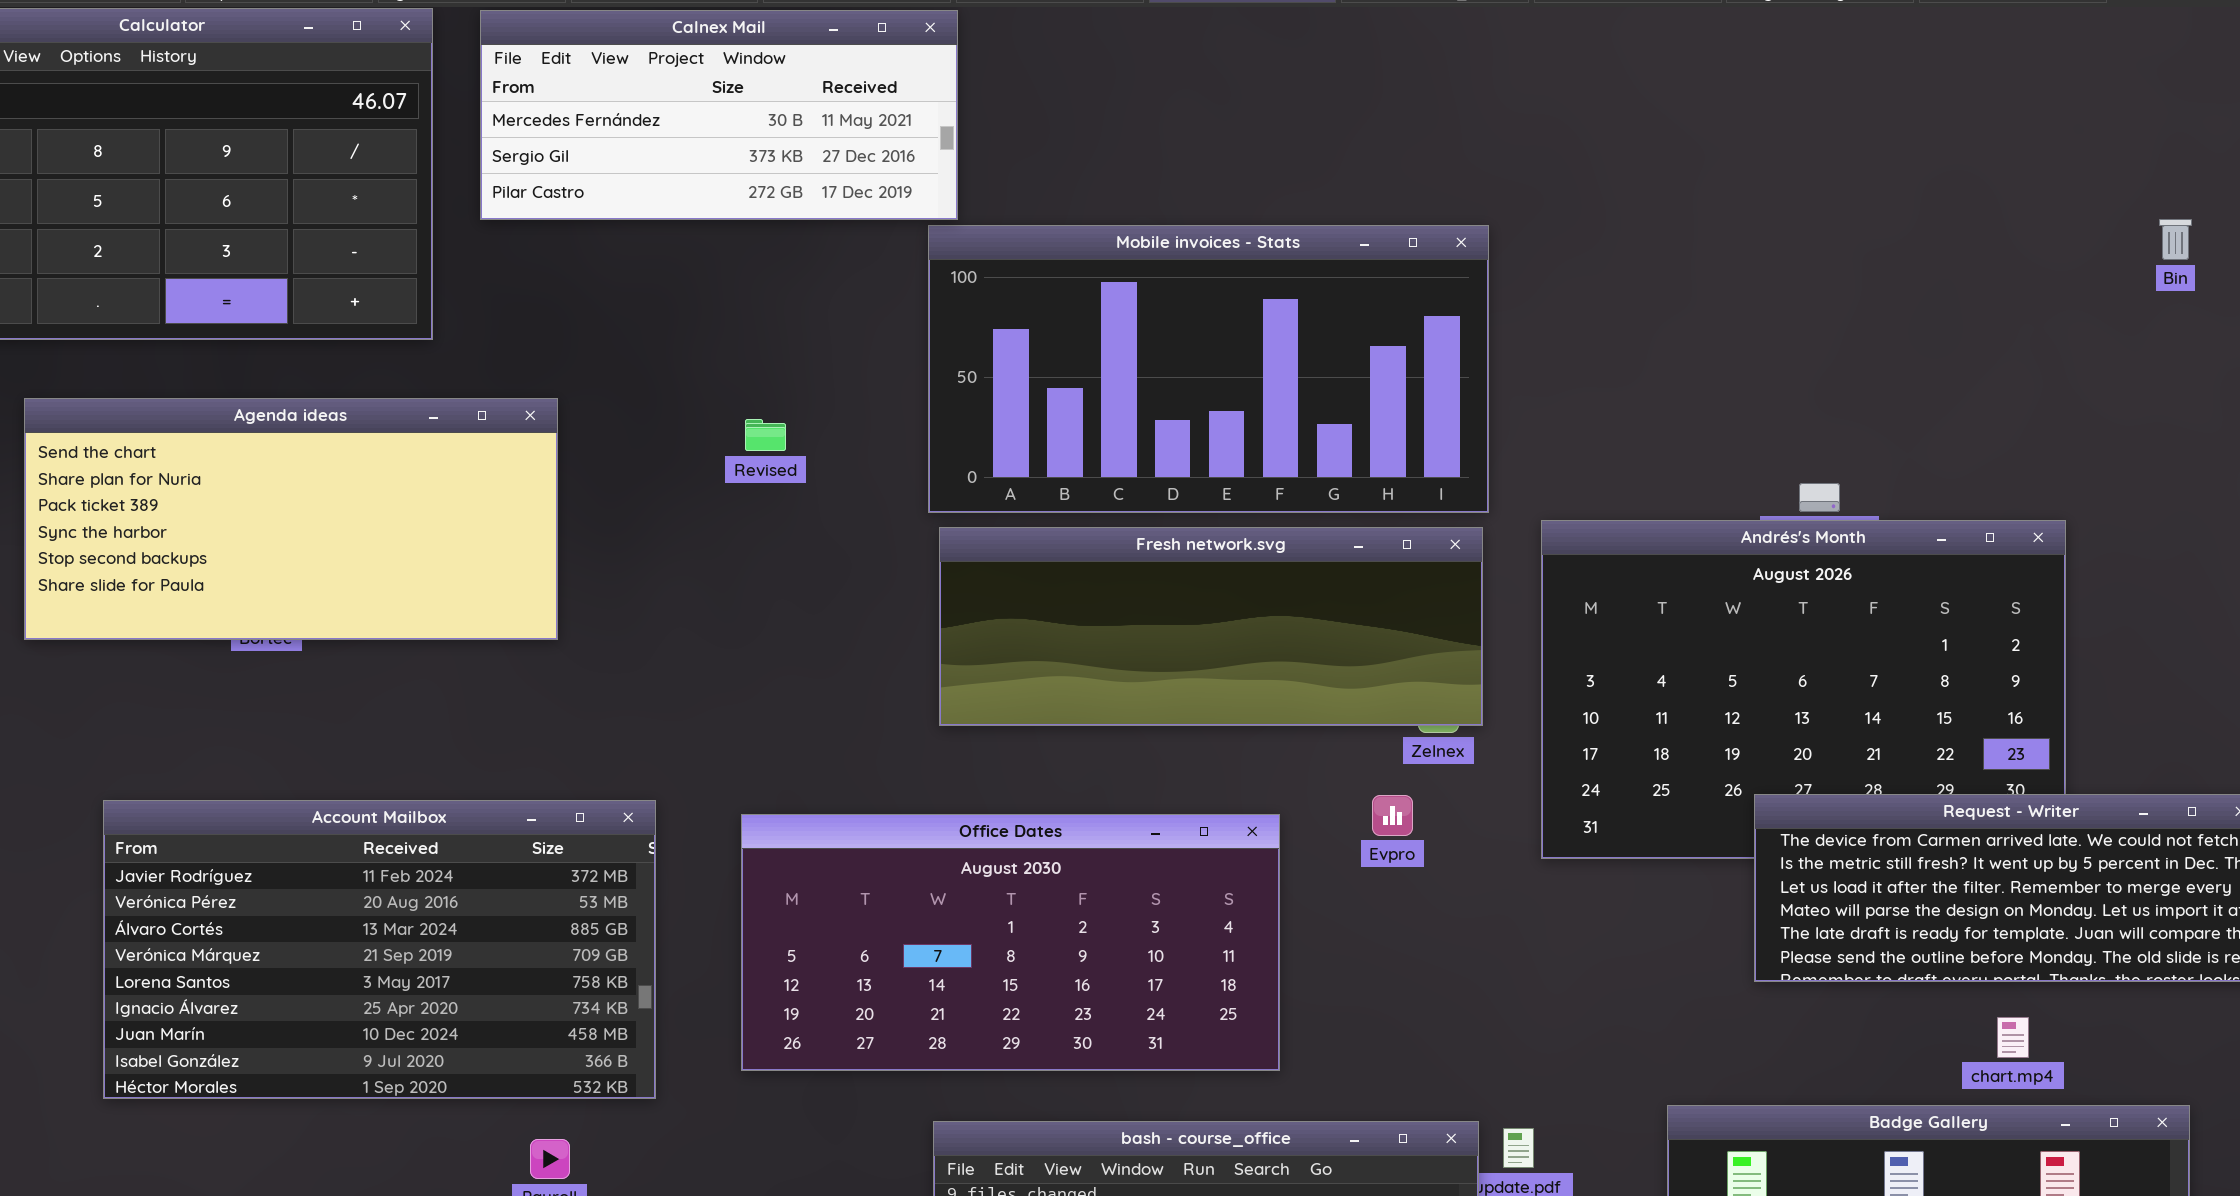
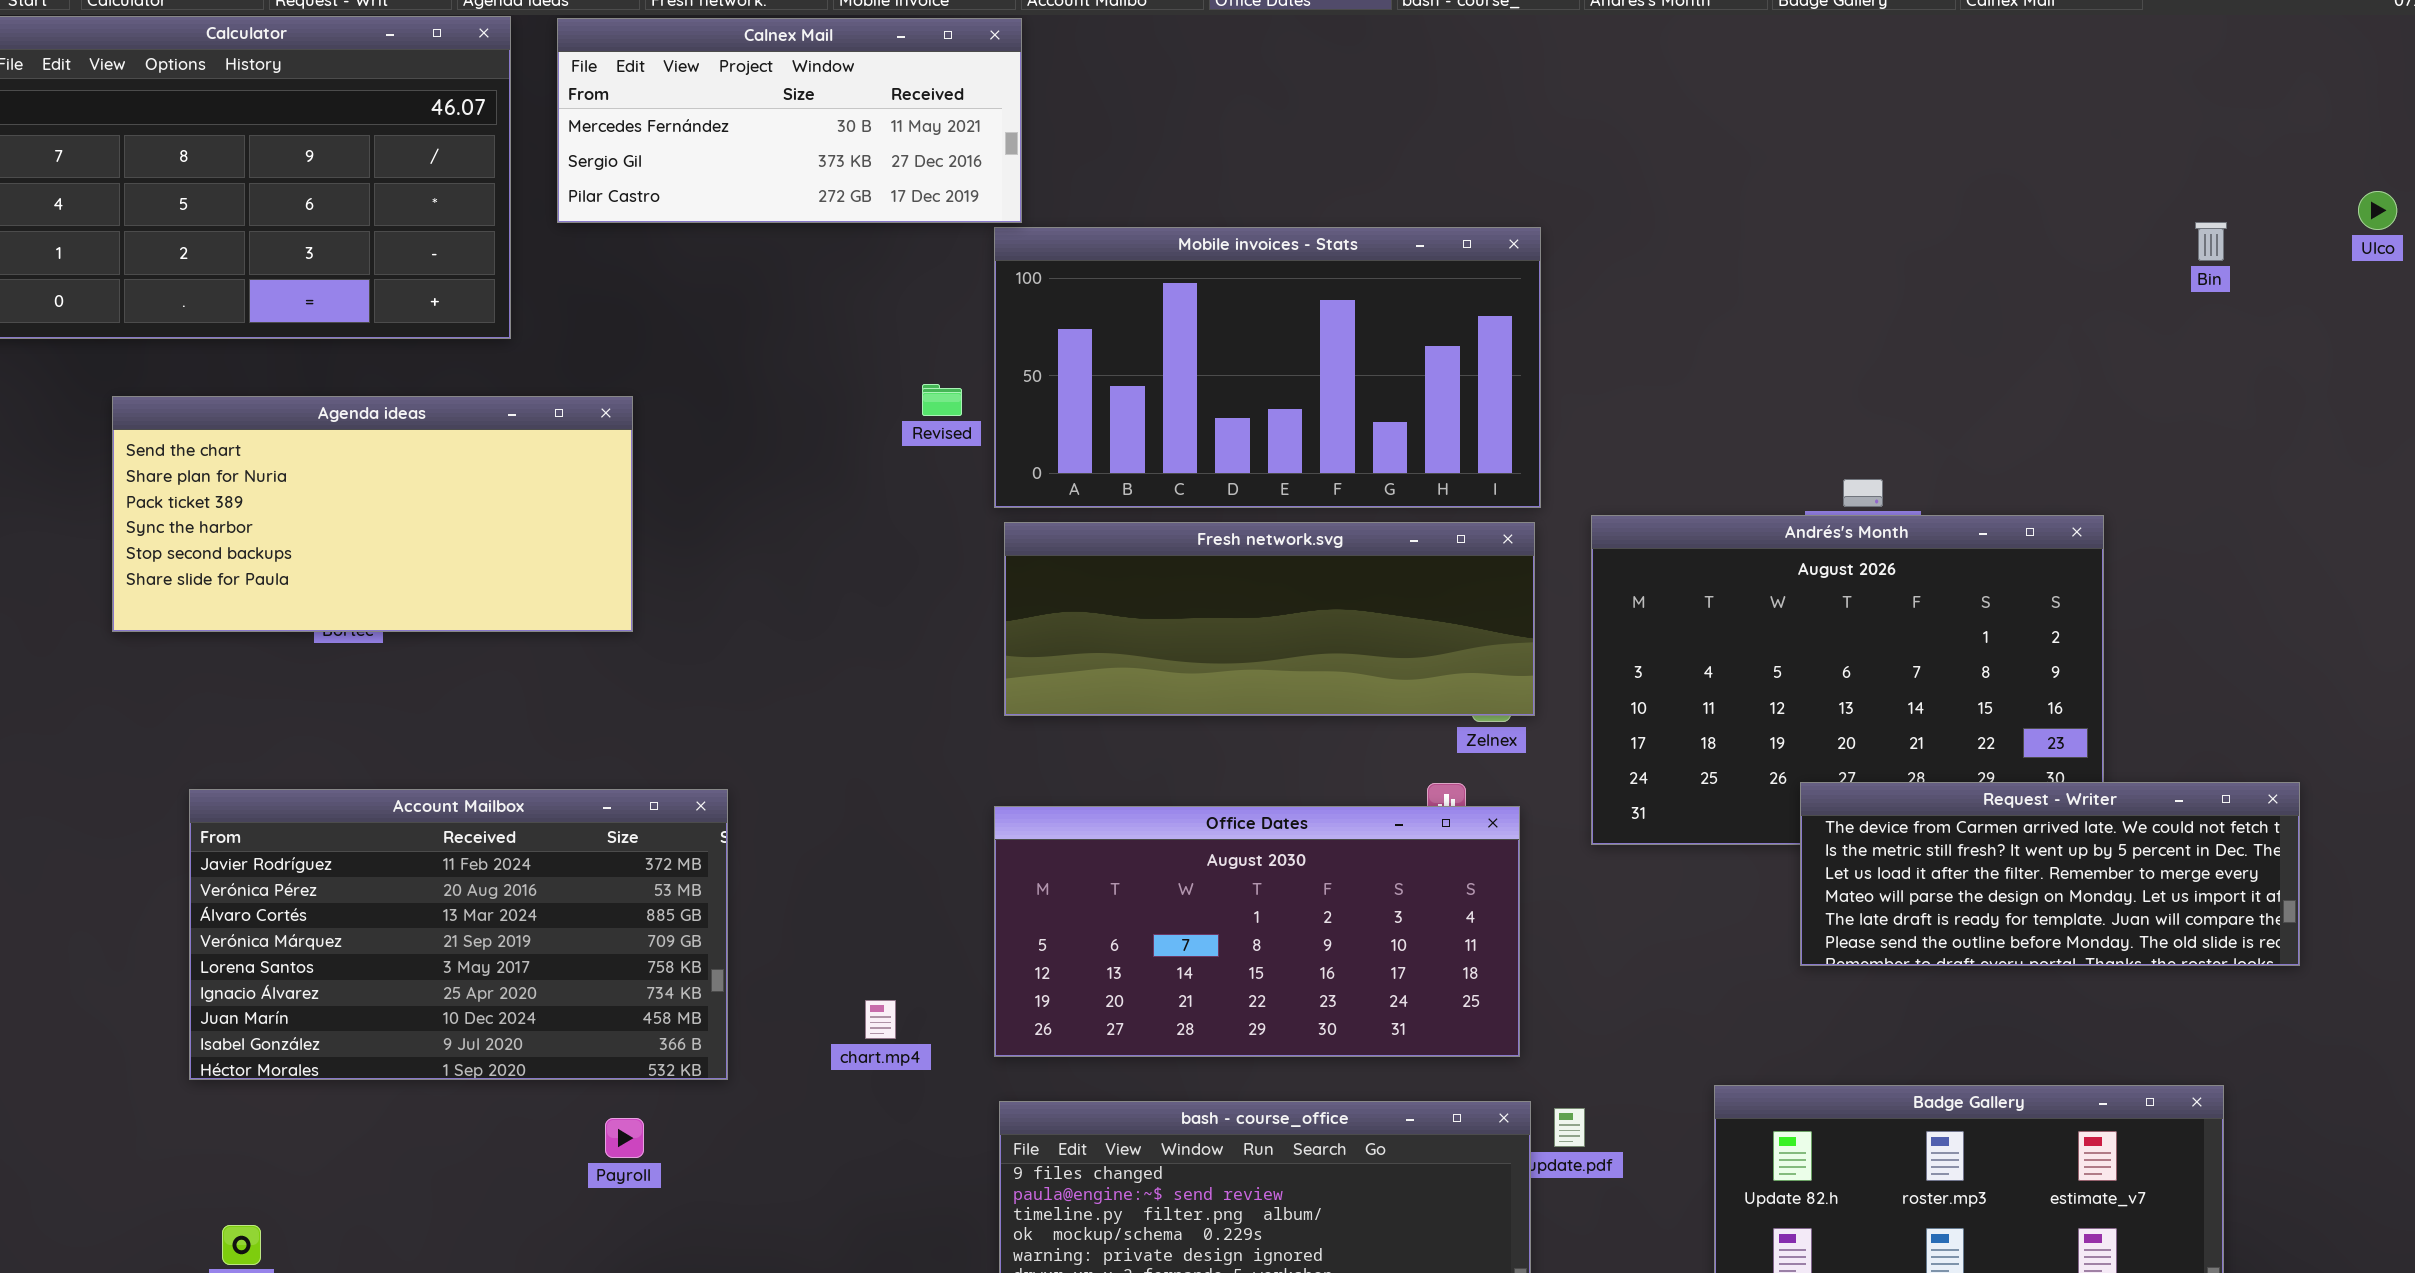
Revised: [745,419,786,451] -> [922,384,962,416], moved
Office Dates: [741,814,1280,1071] -> [994,806,1520,1057], moved
chart.mp4: [1997,1017,2029,1058] -> [865,1000,896,1039], moved

